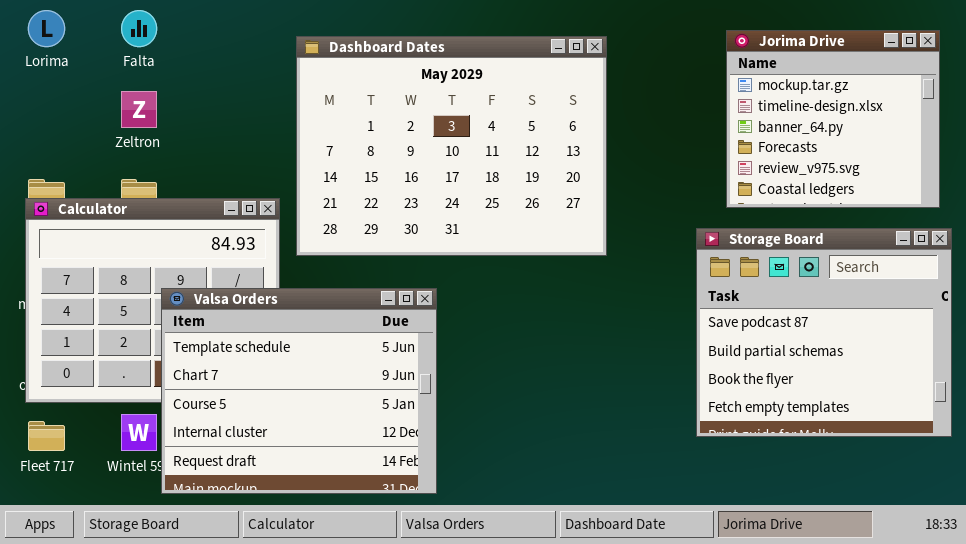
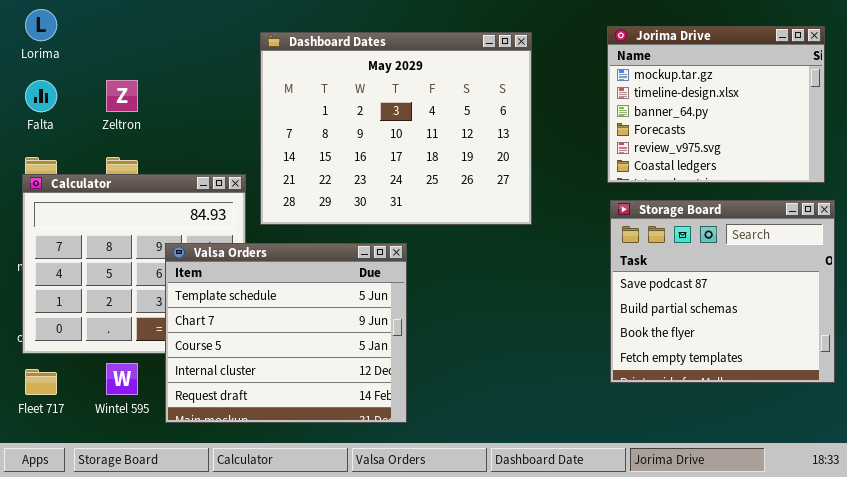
Falta: [121,10,157,47] -> [25,80,57,112], moved
Jorima Drive: [726,30,940,208] -> [607,26,825,183], resized
Valsa Orders: [161,288,437,494] -> [165,243,407,423], moved

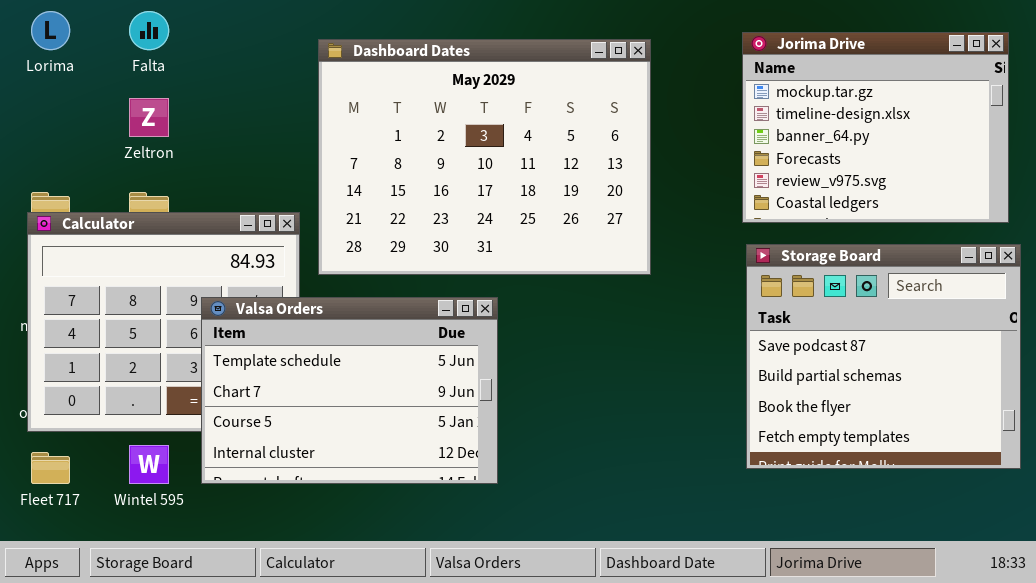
Falta: [25,80,57,112] -> [129,11,169,50], moved
Valsa Orders: [165,243,407,423] -> [201,297,498,484], resized

